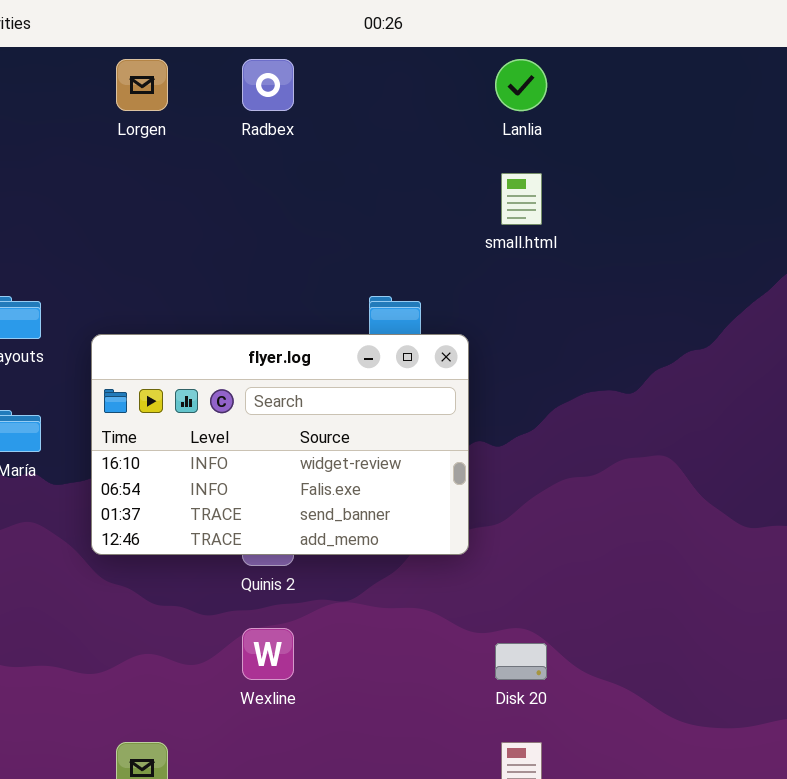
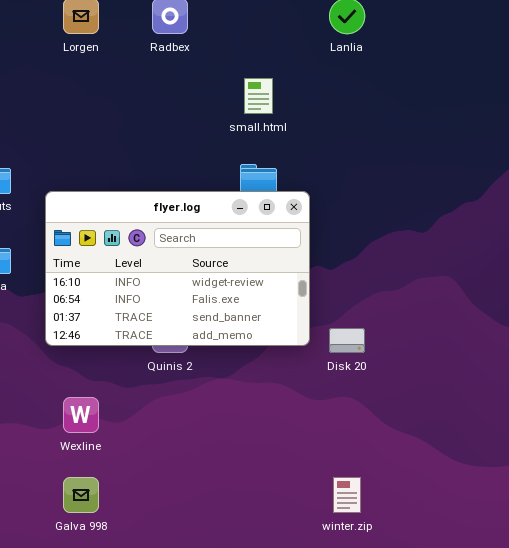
small.html: [501,173,542,225] -> [244,78,273,114], moved
Wexline: [242,628,294,680] -> [63,397,99,433], moved
Disk 20: [495,643,547,680] -> [329,328,365,353], moved

